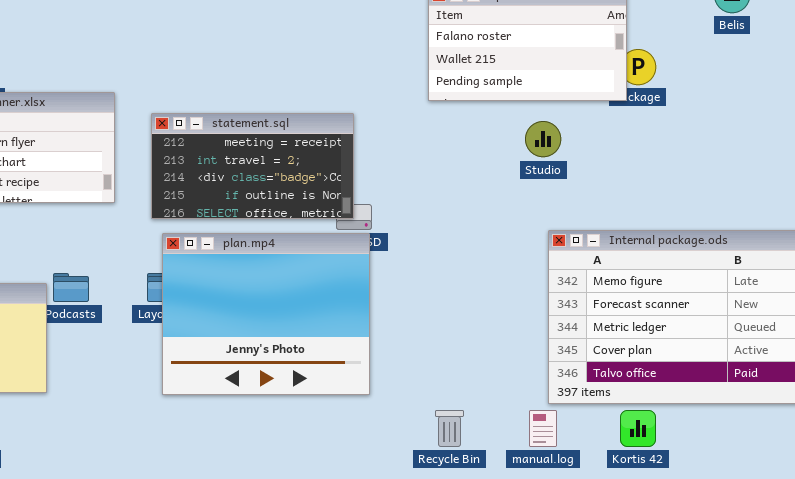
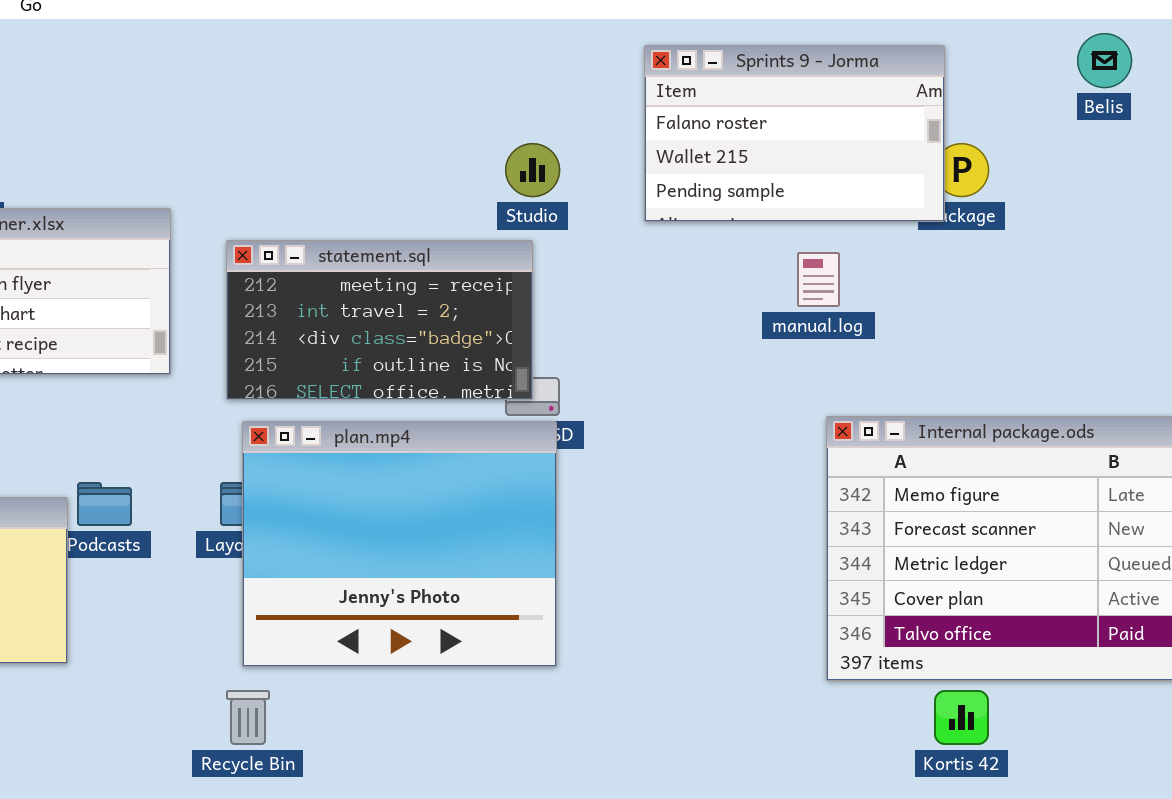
Studio: [525,121,561,157] -> [505,143,560,197], moved
Recycle Bin: [435,410,464,447] -> [226,690,270,745], moved
manual.log: [529,410,557,447] -> [797,252,840,307], moved

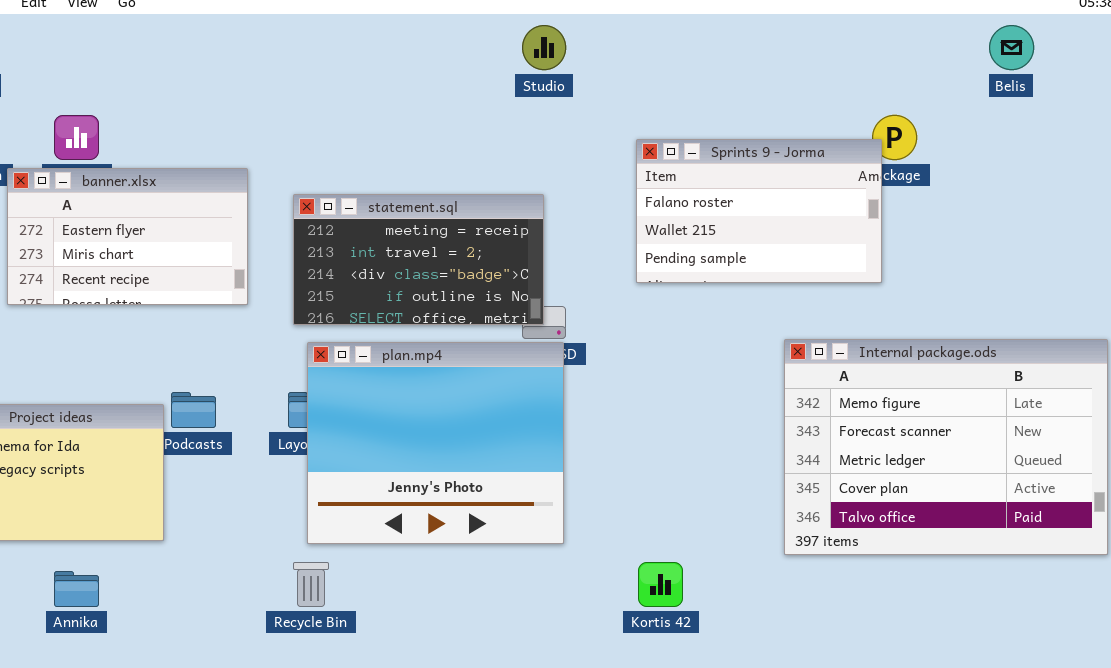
Sprints 9 - Jorma: [644,45,945,222] -> [636,139,882,283], moved
Studio: [505,143,560,197] -> [522,25,566,70], moved
Kortis 42: [934,690,989,745] -> [638,562,683,607], moved

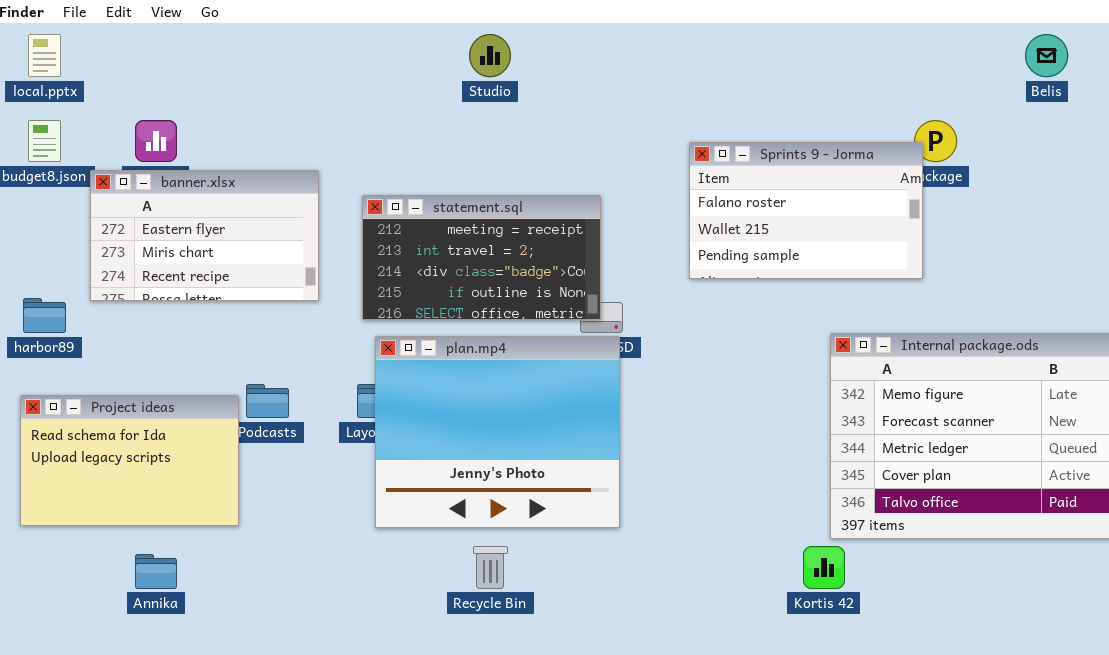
Studio: [522,25,566,70] -> [469,34,511,77], moved
Recycle Bin: [293,562,329,607] -> [473,546,508,589], moved
Kortis 42: [638,562,683,607] -> [803,546,845,589], moved

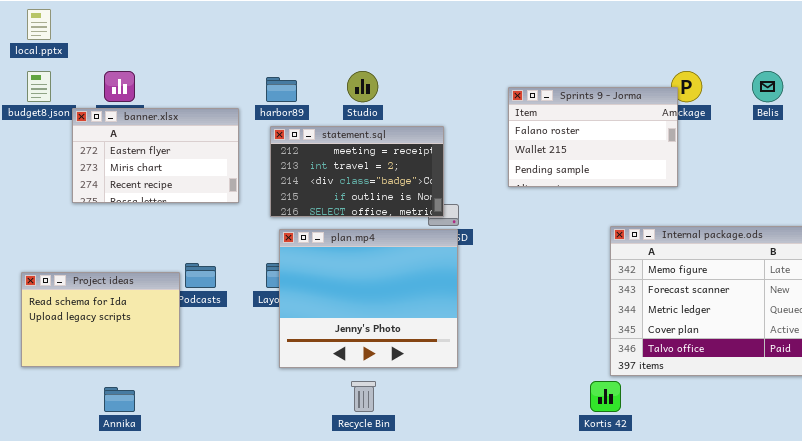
Studio: [469,34,511,77] -> [347,71,378,102], moved
Belis: [1025,34,1068,77] -> [752,71,783,102], moved
harbor89: [23,298,66,333] -> [266,77,297,102], moved

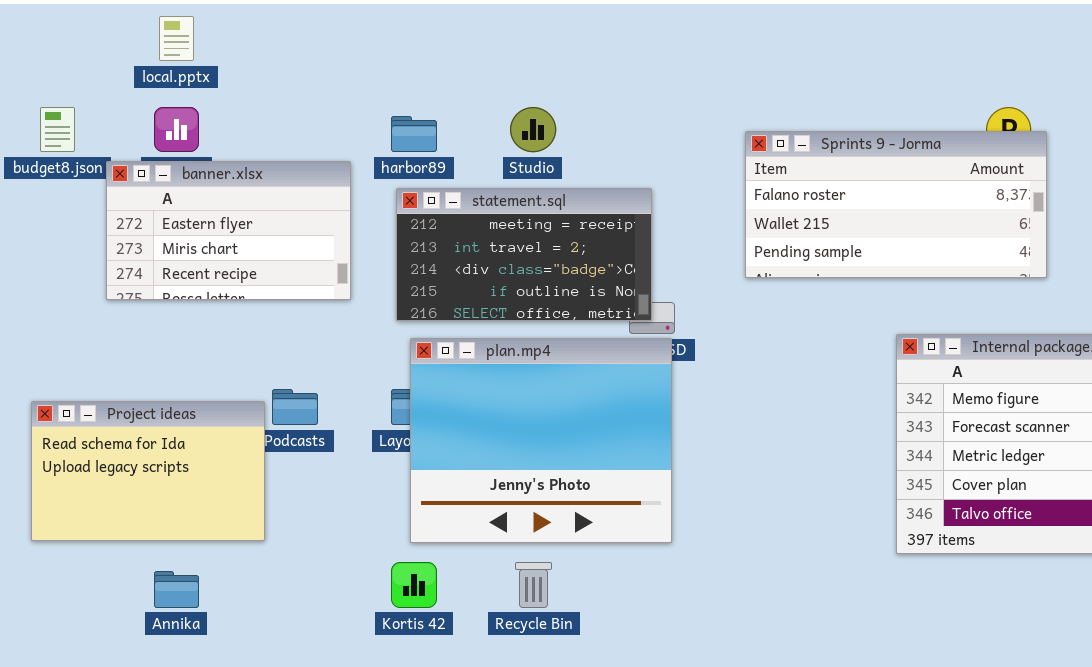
local.pptx: [27,9,51,40] -> [159,16,194,61], moved
Sprints 9 - Jorma: [508,87,678,187] -> [745,131,1047,278], resized
Kortis 42: [590,381,621,412] -> [391,562,437,608], moved

